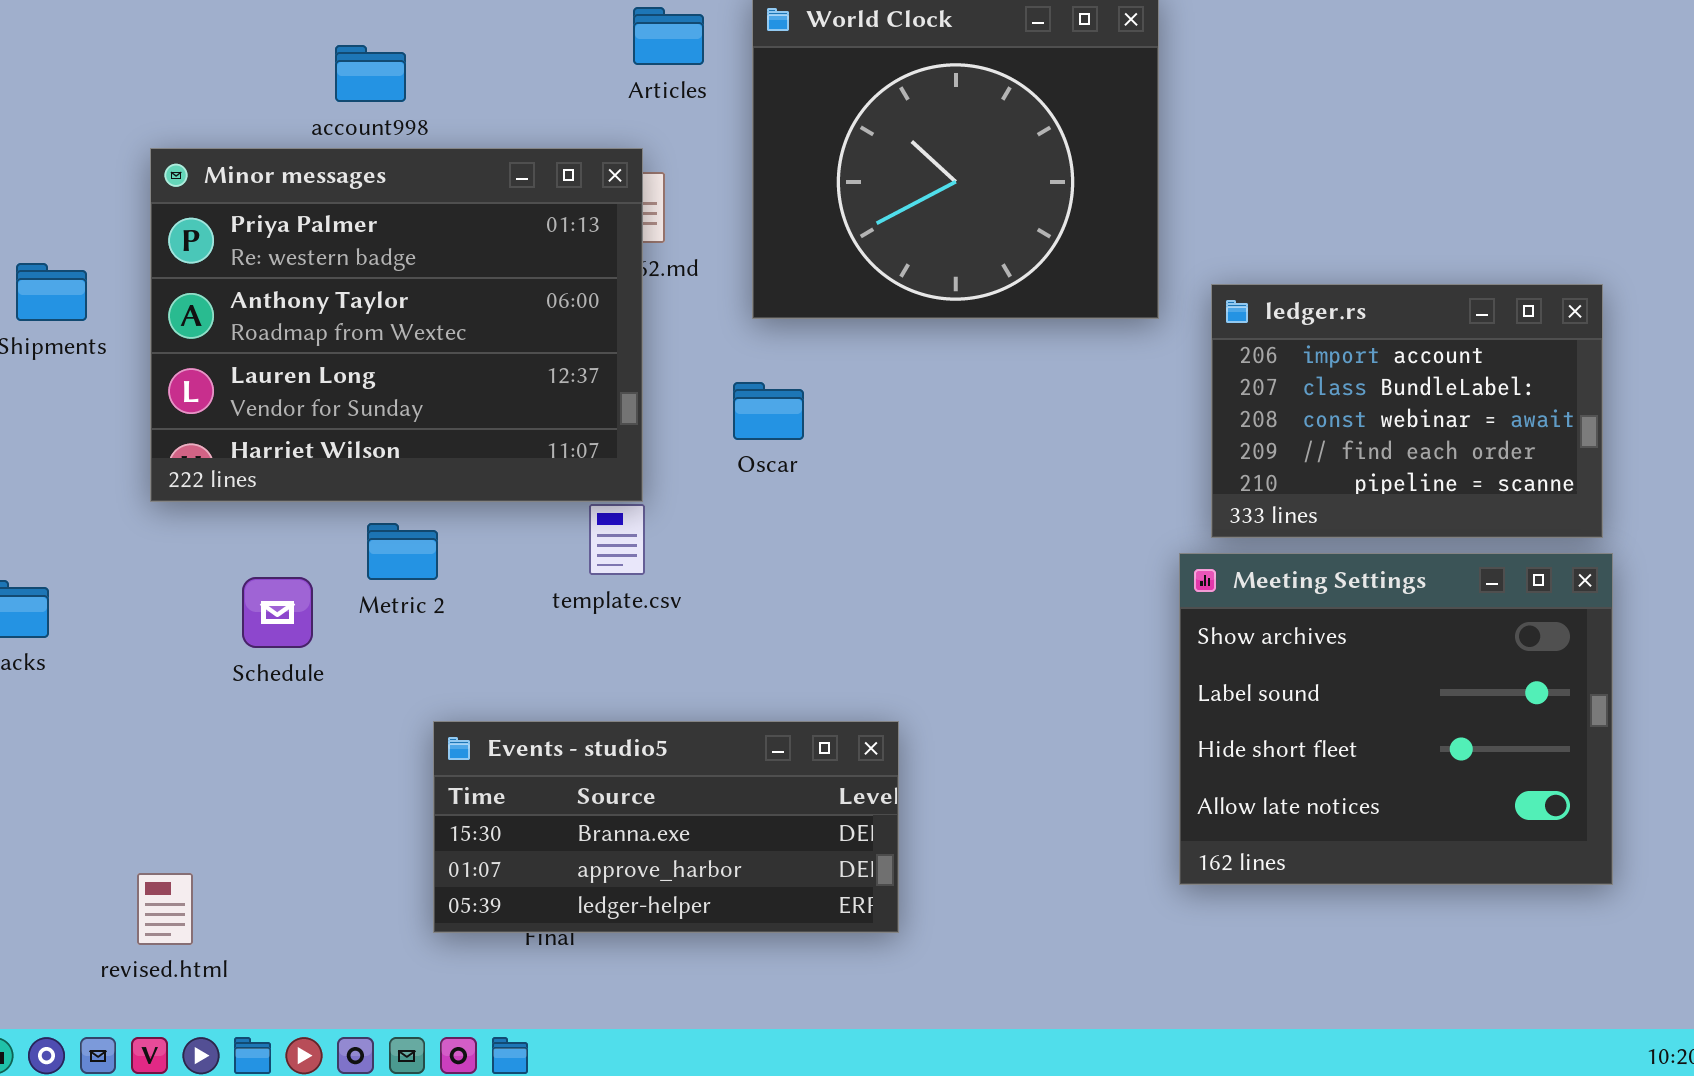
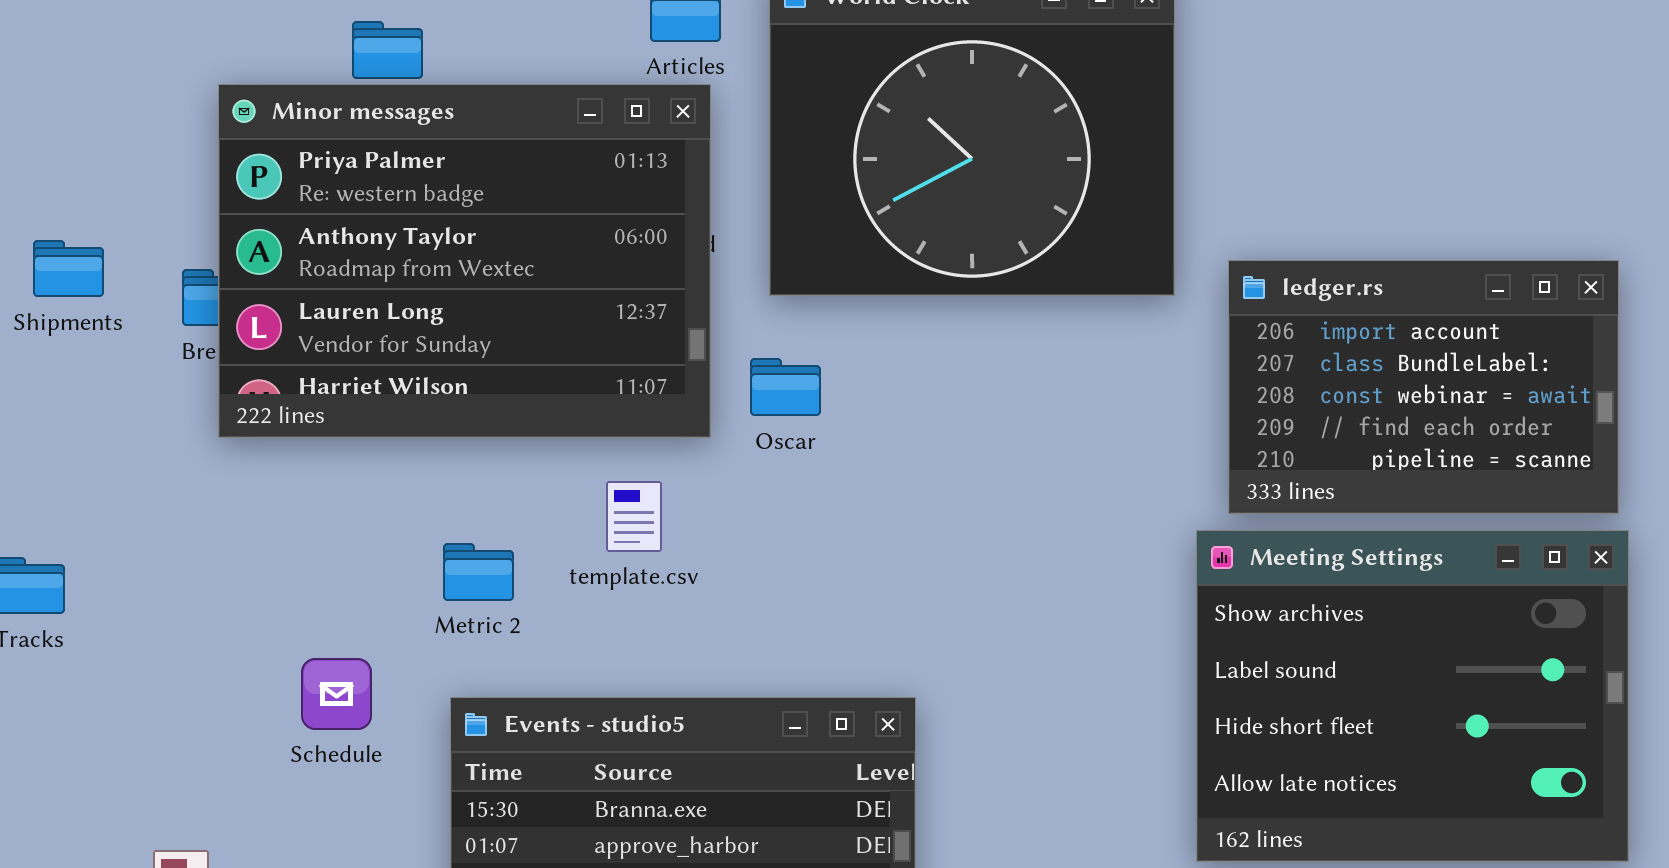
Minor messages: [150,148,643,502] -> [218,84,711,438], moved
Metric 2: [367,523,438,580] -> [443,543,514,601], moved
Schedule: [242,577,313,648] -> [301,658,372,730], moved

